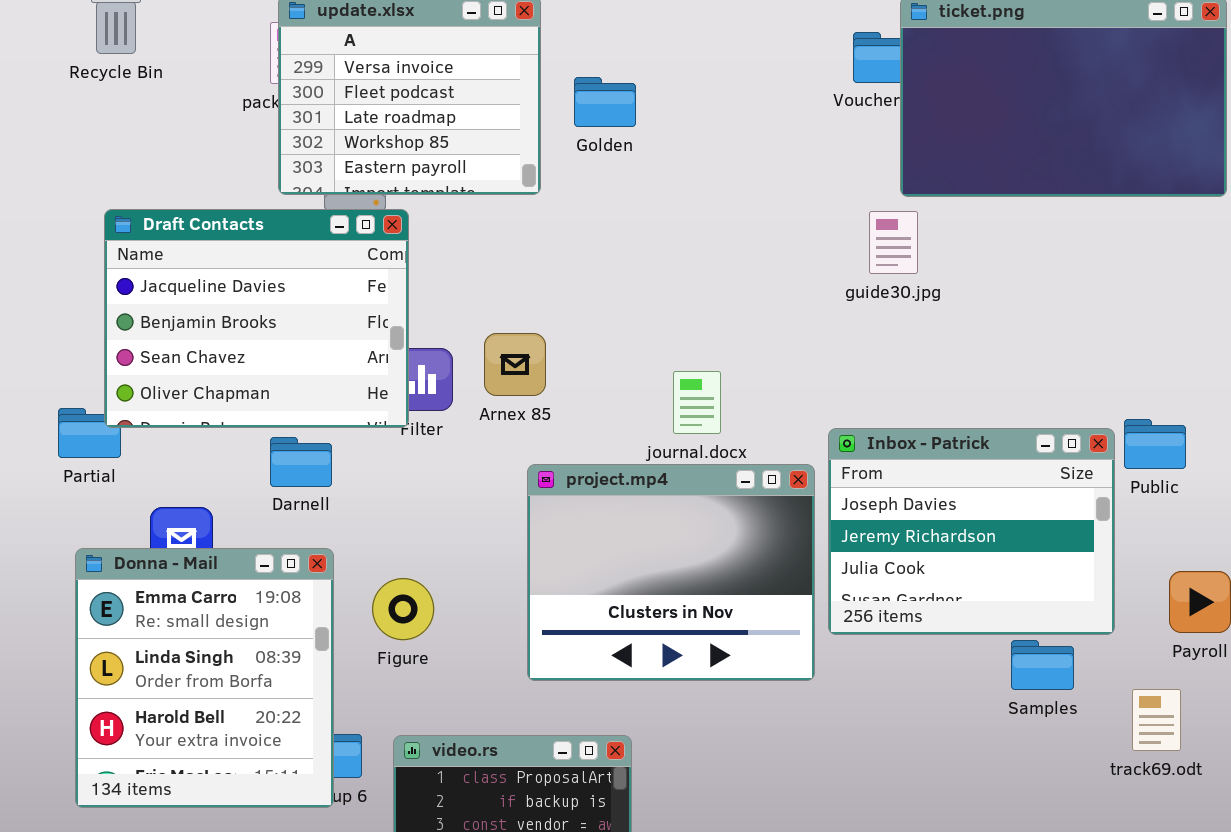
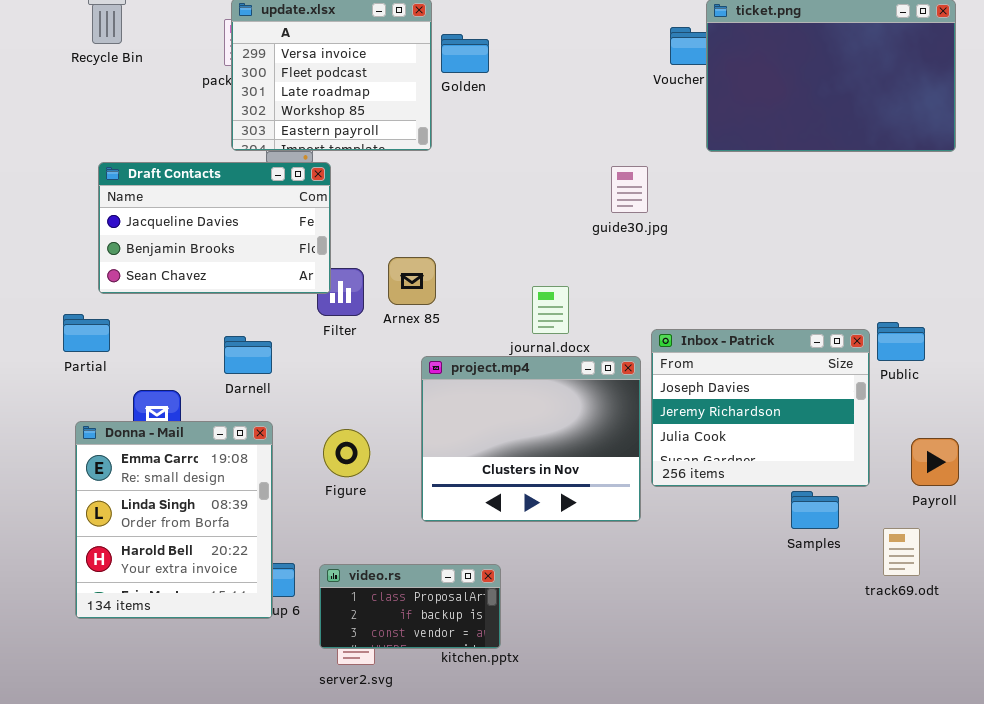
Golden: [574,77,636,127] -> [441,34,489,73], moved
Draft Contacts: [104,209,409,428] -> [98,162,331,294], resized
guide30.jpg: [869,211,918,274] -> [611,166,648,213], moved
Figure: [372,578,434,640] -> [323,429,370,477], moved

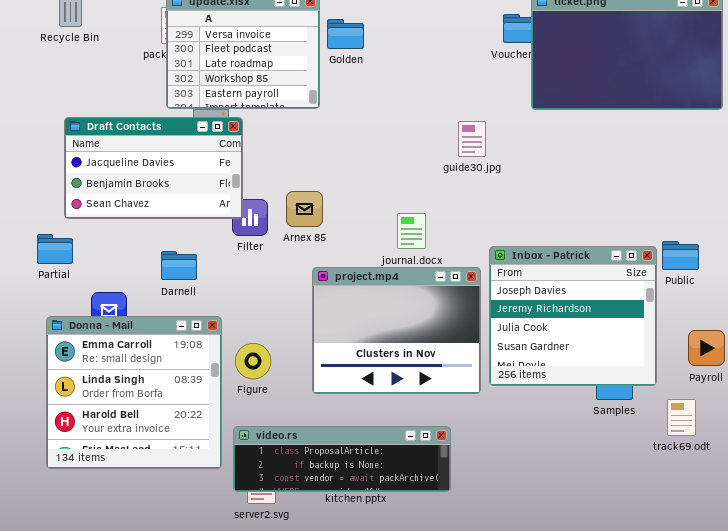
Inbox - Patrick: [651,329,870,487] -> [489,246,657,386], resized
Donna - Mail: [75,421,273,619] -> [46,316,222,469], resized
Figure: [323,429,370,477] -> [235,343,271,379], moved
video.rs: [319,564,501,649] -> [233,426,451,492], resized

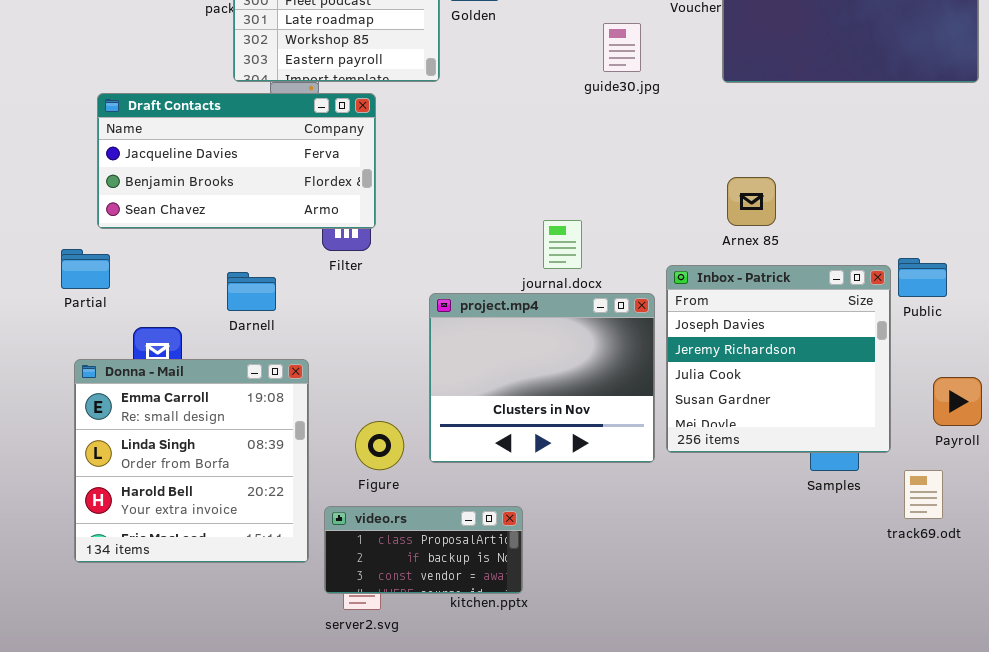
Draft Contacts: [64,117,243,219] -> [97,93,376,229], resized
guide30.jpg: [458,121,486,157] -> [603,23,641,72], moved
Arnex 85: [286,191,323,227] -> [727,177,776,226], moved
Figure: [235,343,271,379] -> [355,421,404,470], moved
video.rs: [233,426,451,492] -> [324,506,523,594], resized

